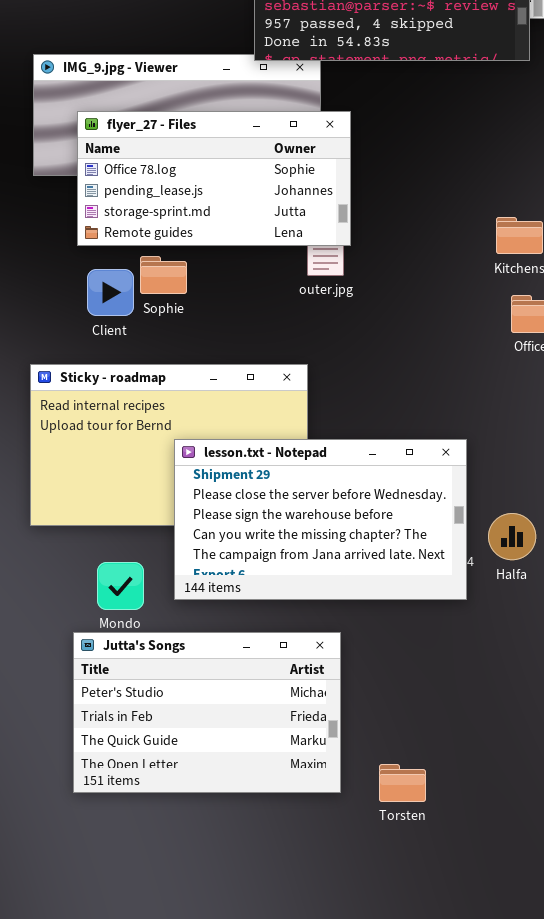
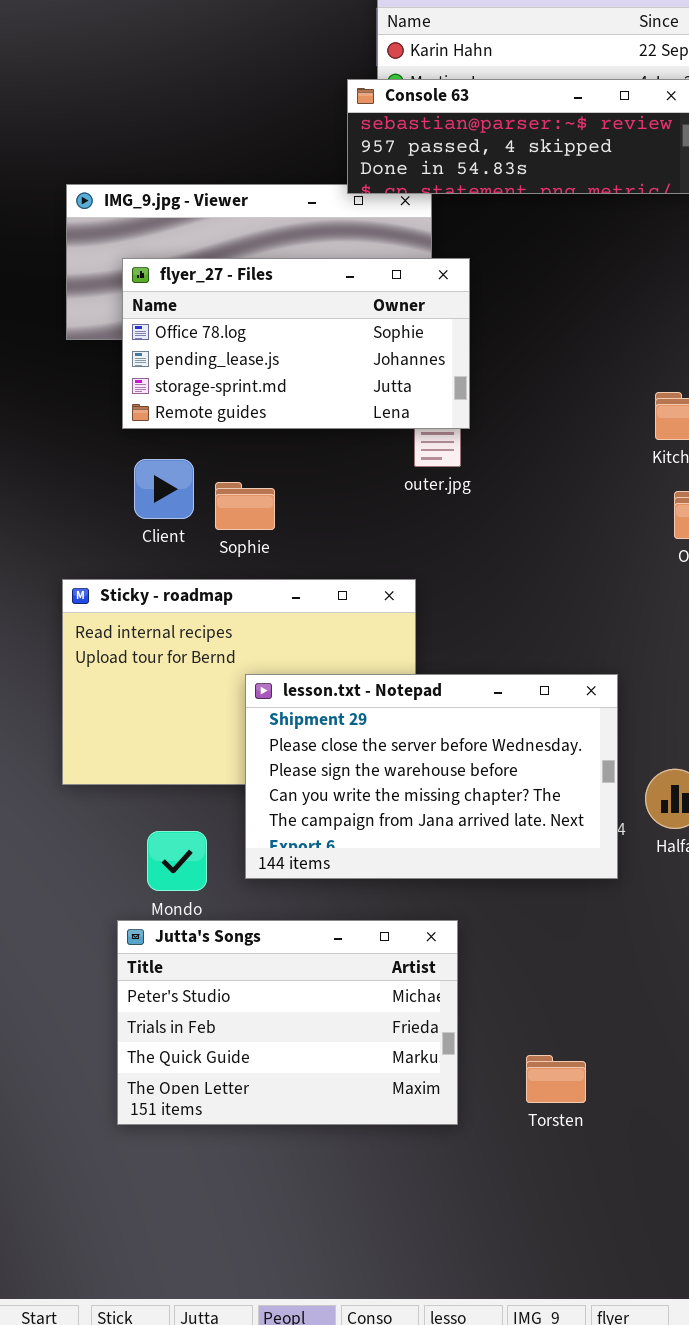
Sophie: [140,256,187,294] -> [215,482,275,530], moved
Torsten: [379,764,426,802] -> [526,1055,586,1103], moved

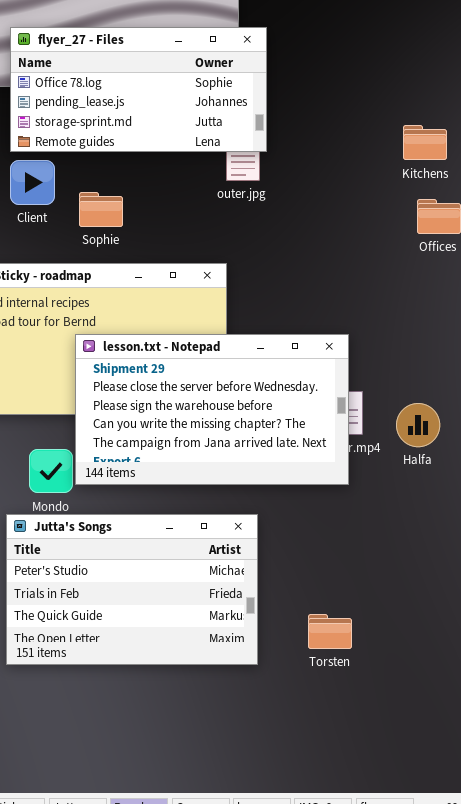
Client: [134,459,194,519] -> [10,160,55,205], moved
lesson.txt - Notepad: [245,674,618,879] -> [75,334,349,485], moved

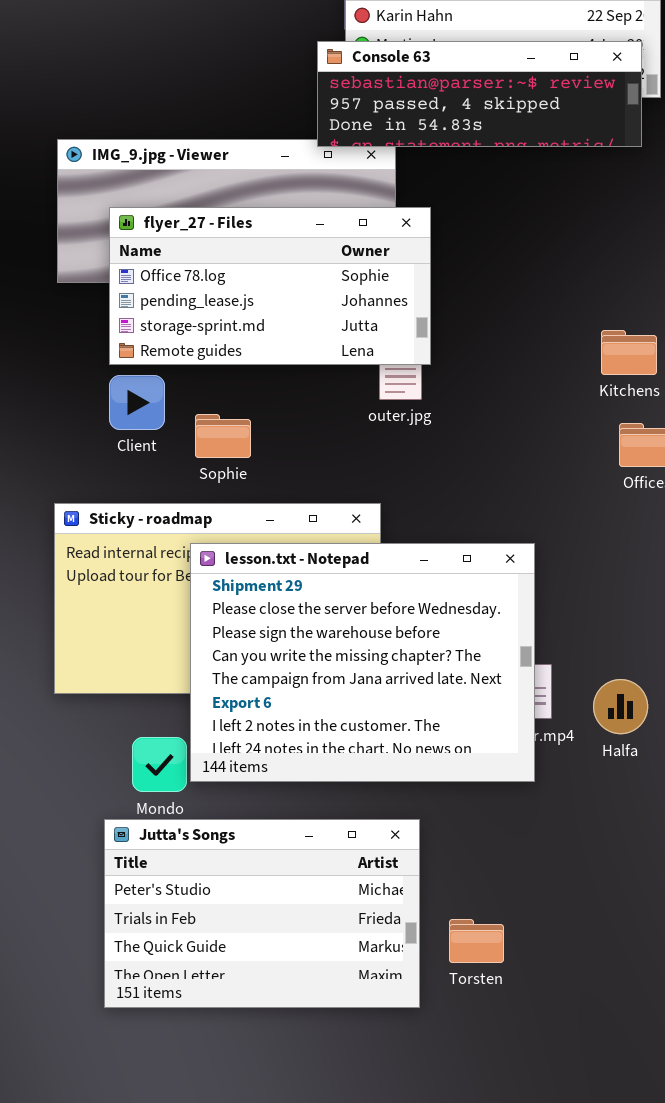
lesson.txt - Notepad: [75,334,349,485] -> [190,543,535,782], resized
Torsten: [308,614,352,649] -> [449,919,504,963], moved

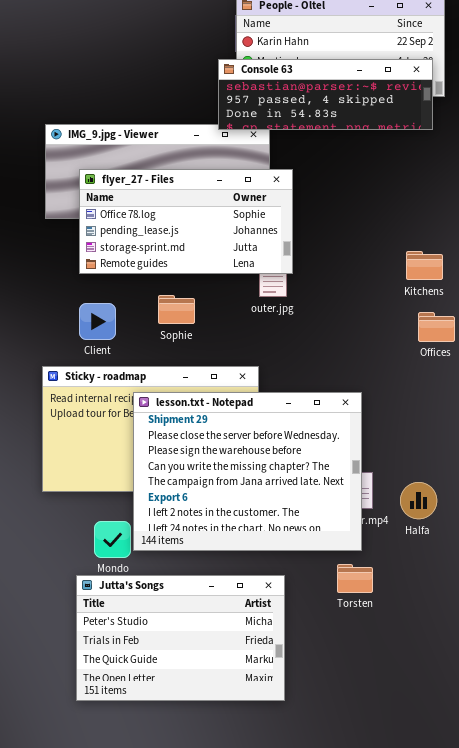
Client: [109,375,165,430] -> [79,303,116,340], moved
Sophie: [195,414,251,458] -> [158,295,195,324], moved
Torsten: [449,919,504,963] -> [337,564,373,593], moved

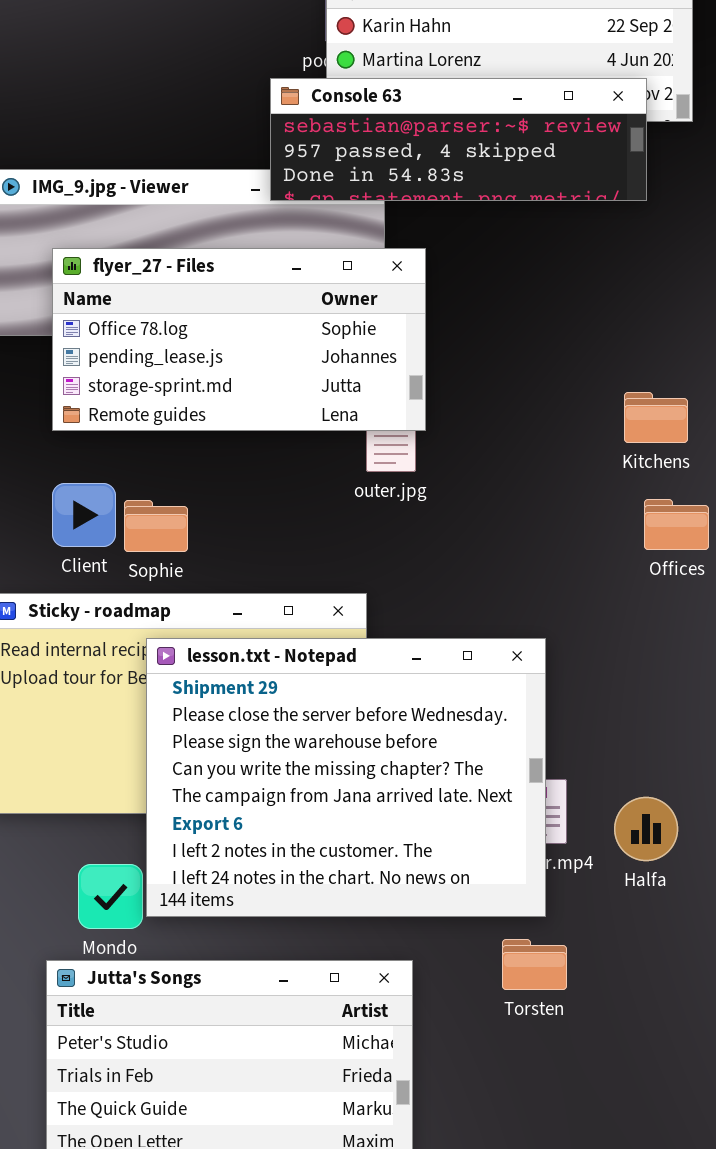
Console 63: [218,59,433,130] -> [270,78,647,201], moved
Sophie: [158,295,195,324] -> [124,500,188,552], moved

